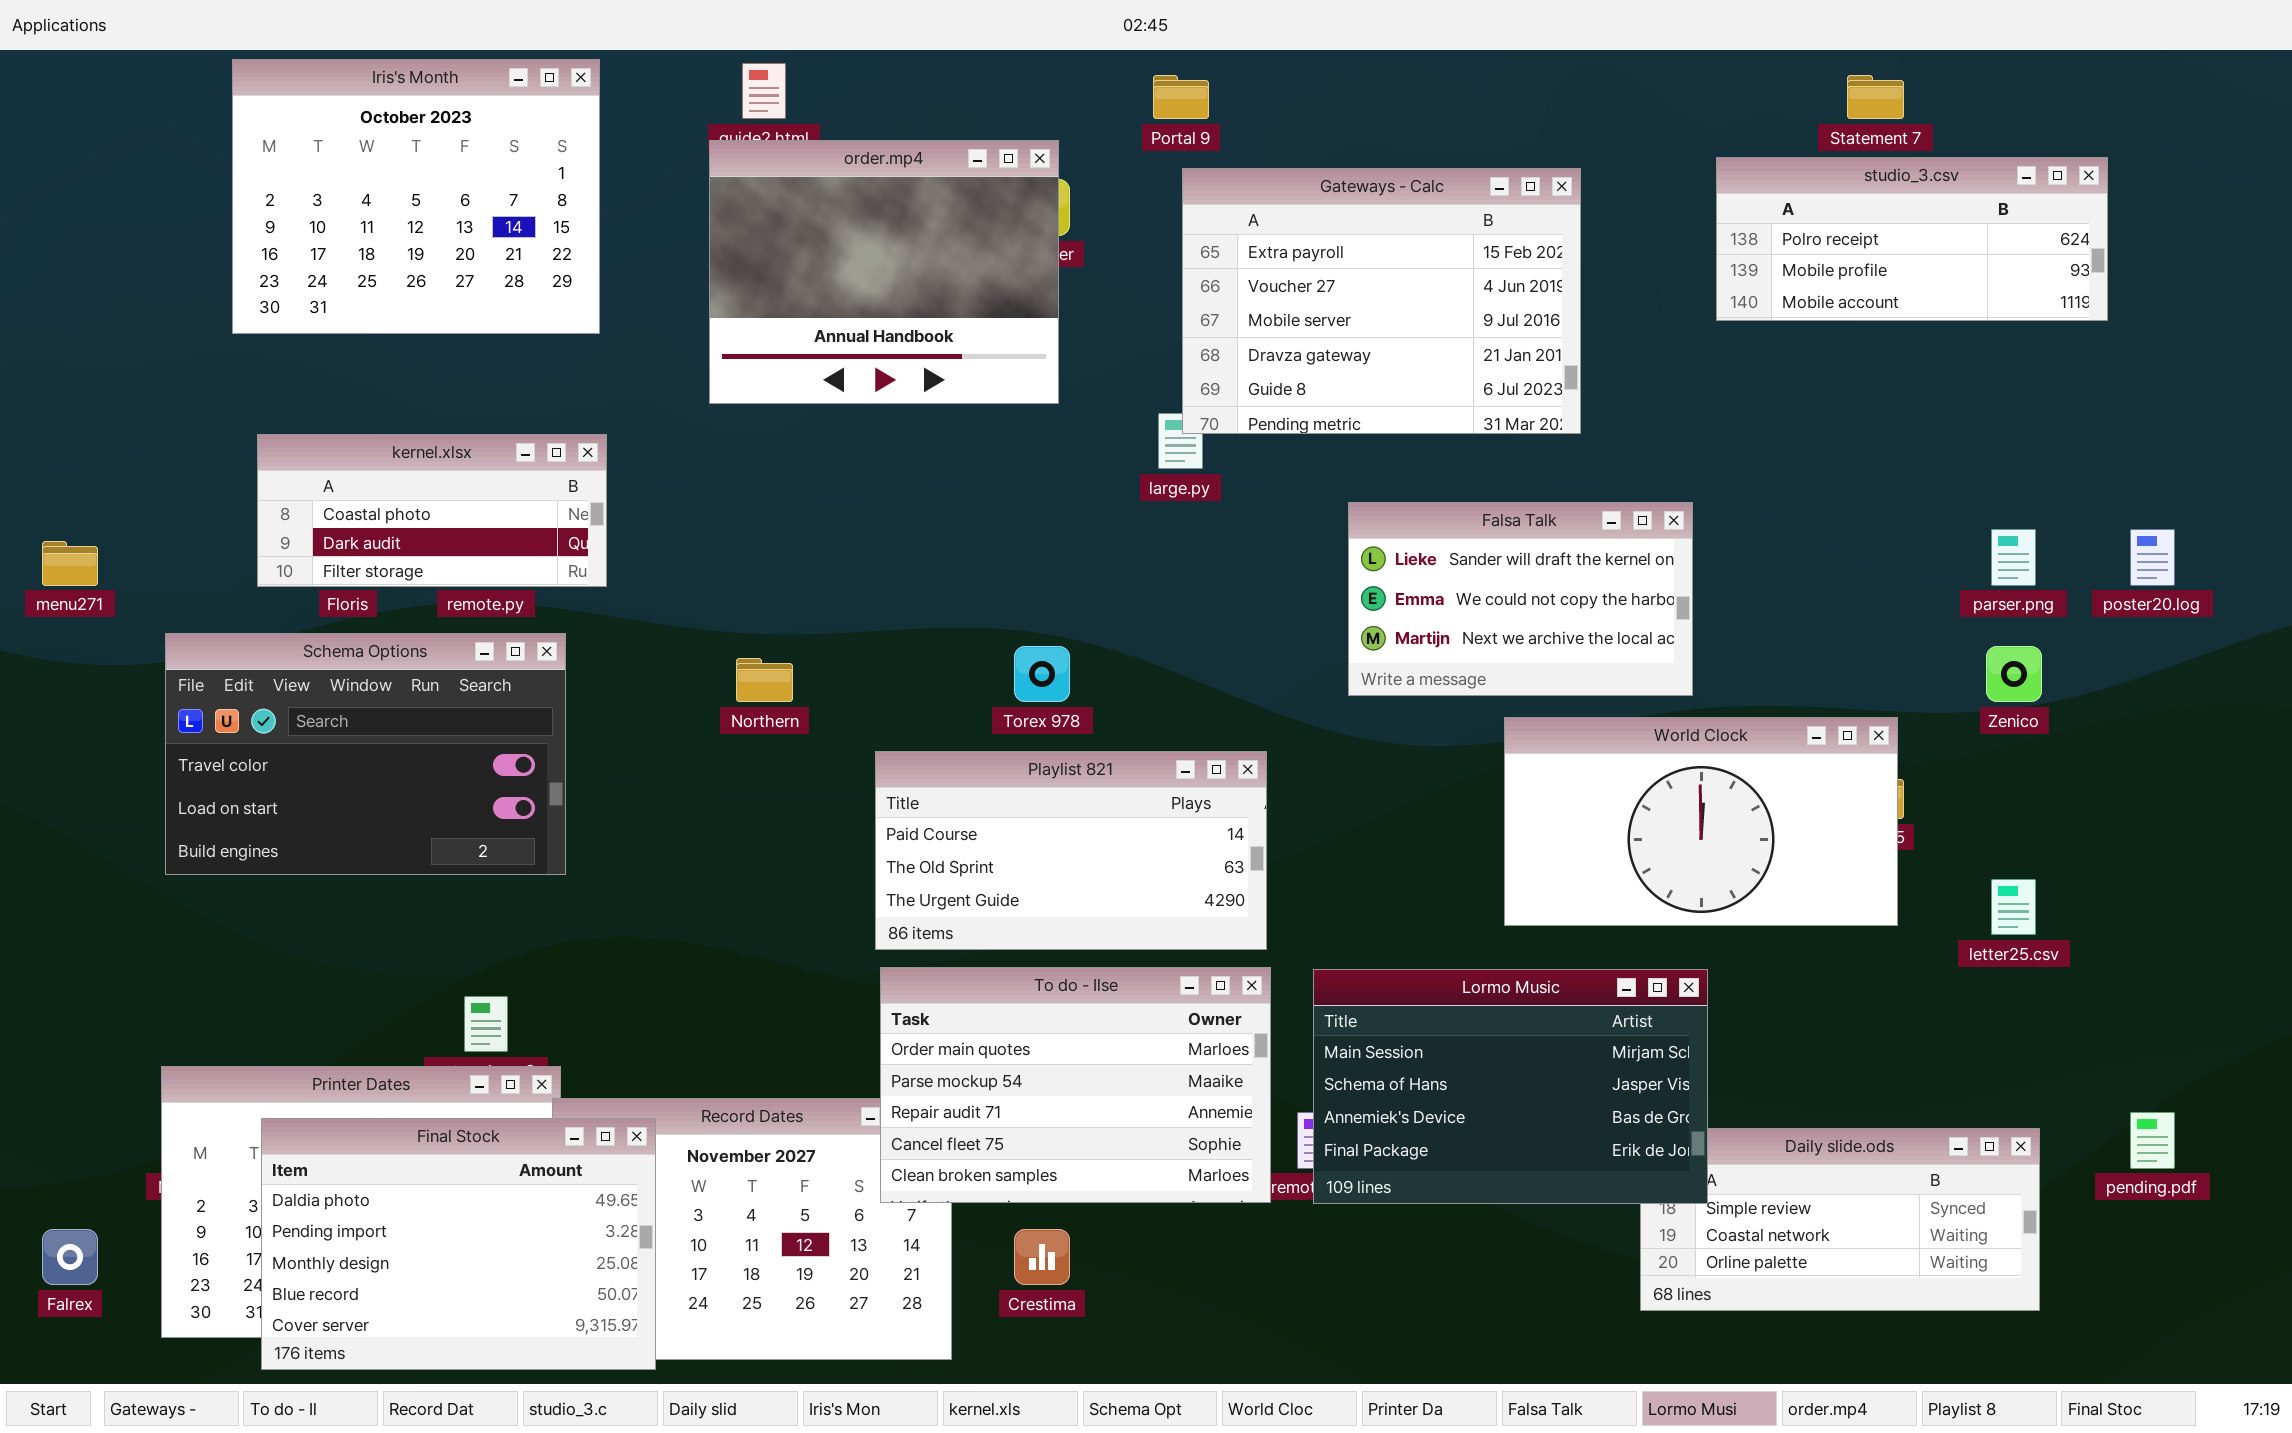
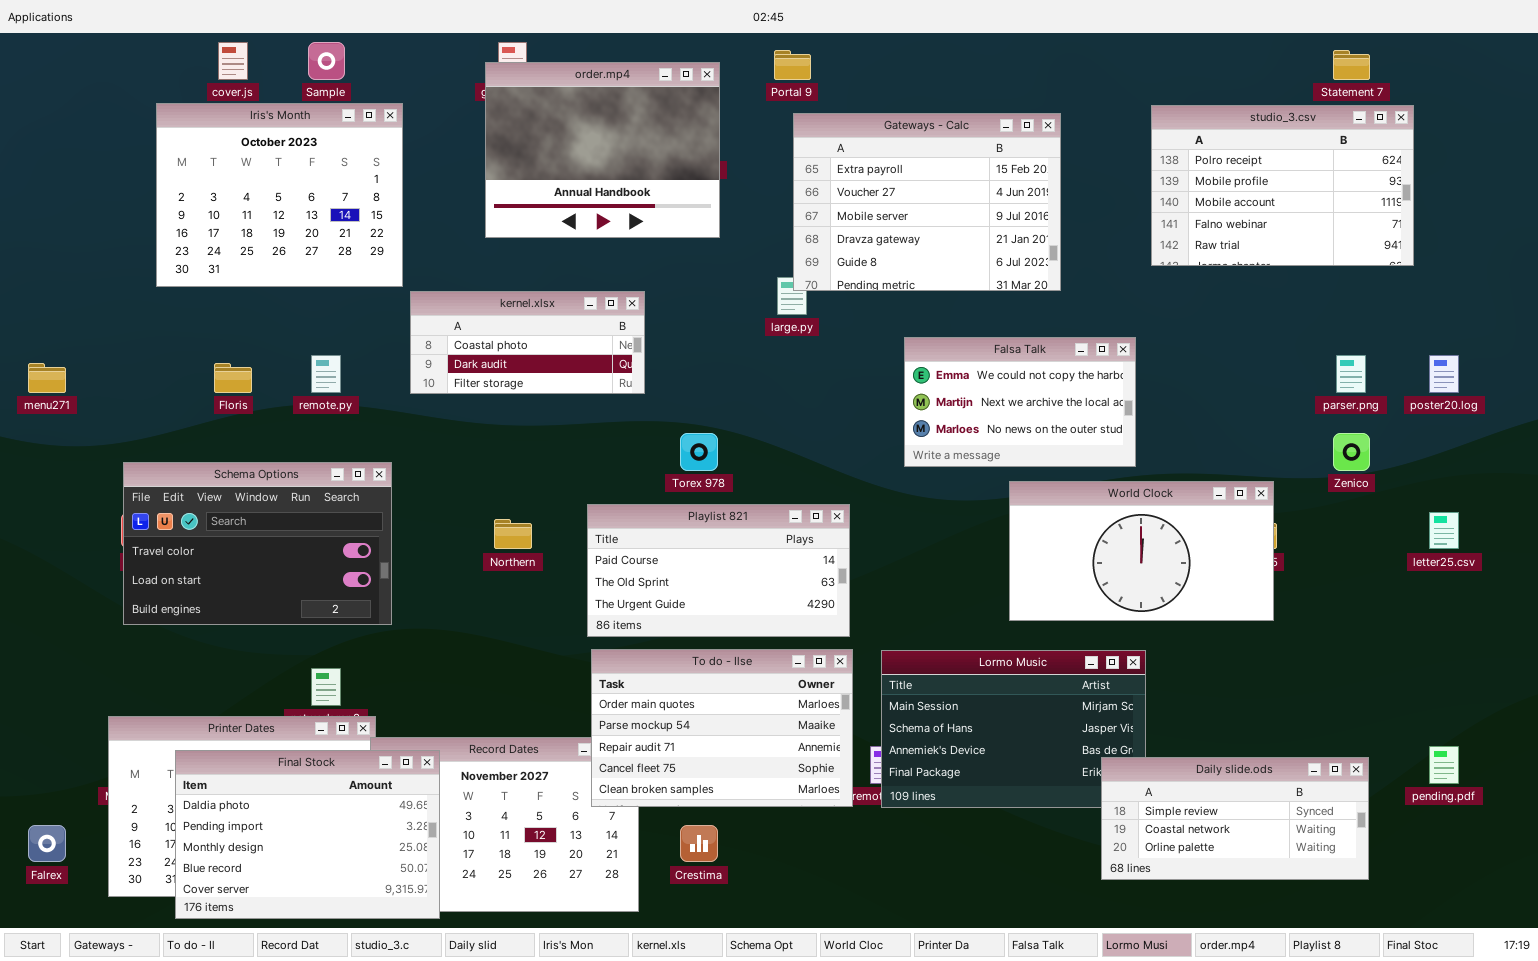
Iris's Month: [232,59,600,334] -> [156,103,403,287], moved
Statement 7: [1847,75,1904,119] -> [1333,50,1370,80], moved
order.mp4: [709,140,1059,404] -> [485,62,720,238], moved
studio_3.csv: [1716,157,2108,321] -> [1151,105,1414,266], resized
kernel.xlsx: [257,434,607,587] -> [410,291,645,394], moved
Falsa Talk: [1348,502,1693,696] -> [904,337,1136,467], scrolled down 1 row
Schema Options: [165,633,566,875] -> [123,462,392,625], moved
Northern: [736,658,793,702] -> [494,519,532,549], moved
letter25.csv: [1991,879,2036,935] -> [1429,512,1459,549], moved
Daily slide.ods: [1640,1128,2040,1311] -> [1101,757,1369,880], raised

